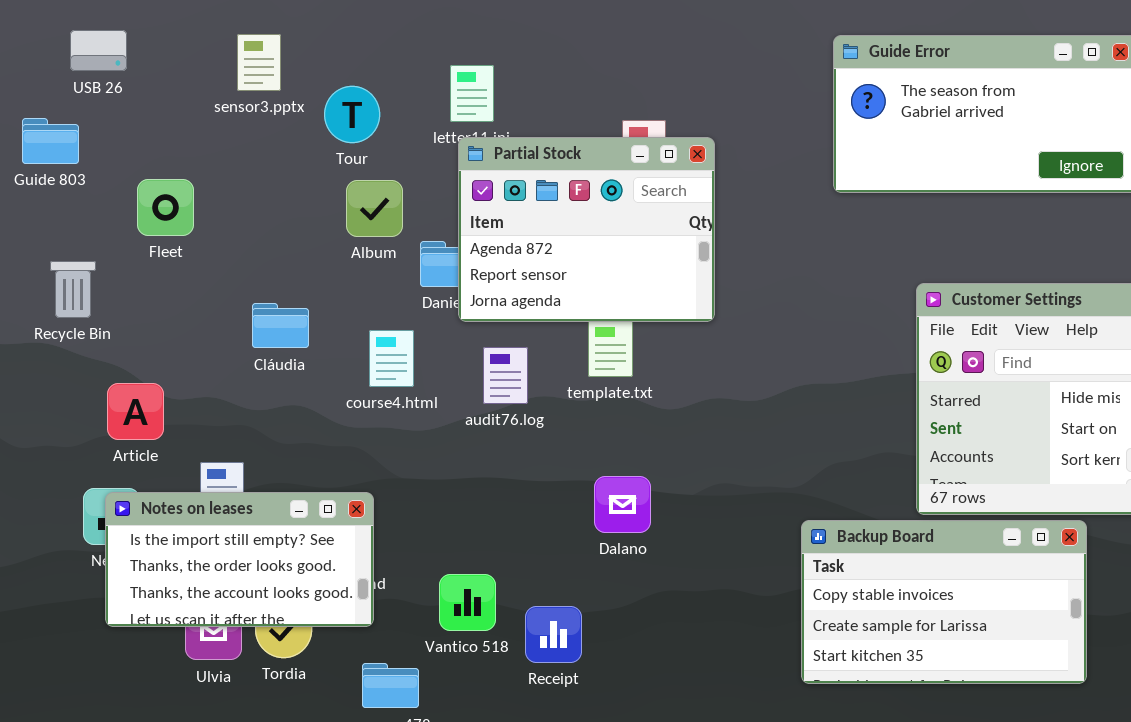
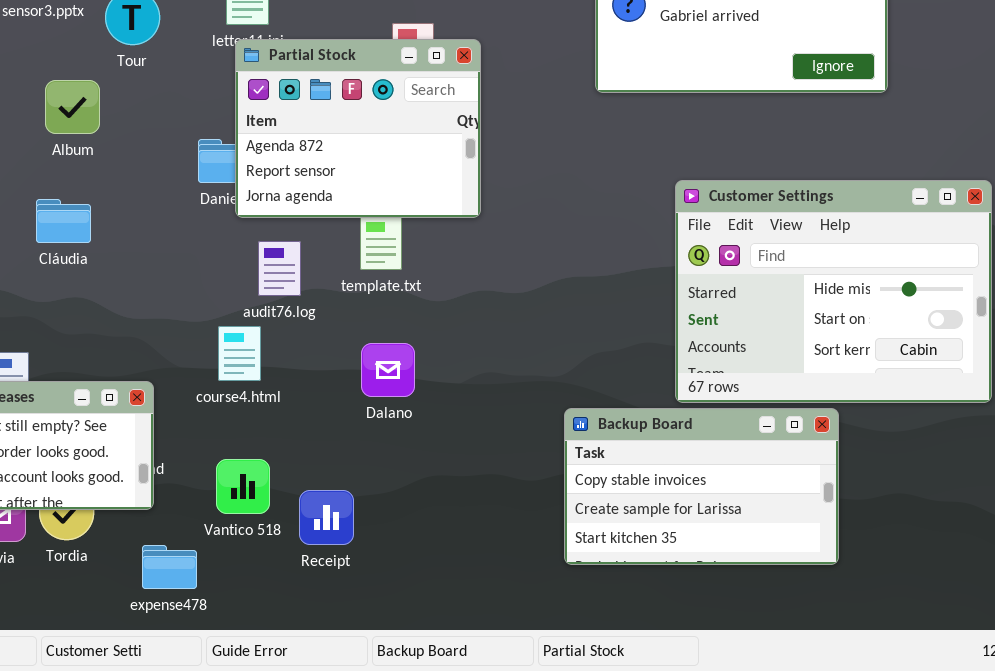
Album: [346,180,403,237] -> [45,80,100,134], moved
course4.html: [369,330,414,387] -> [218,326,261,381], moved
Dalano: [594,476,651,533] -> [361,343,415,397], moved

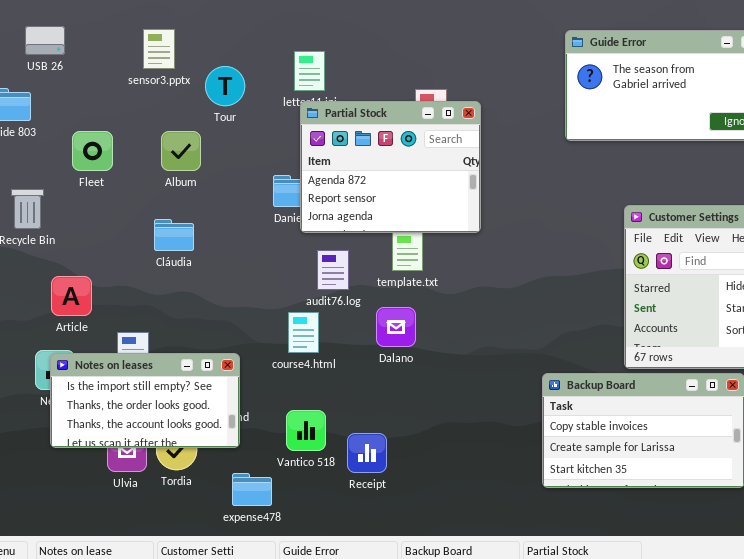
Dalano: [361,343,415,397] -> [376,307,416,347], moved

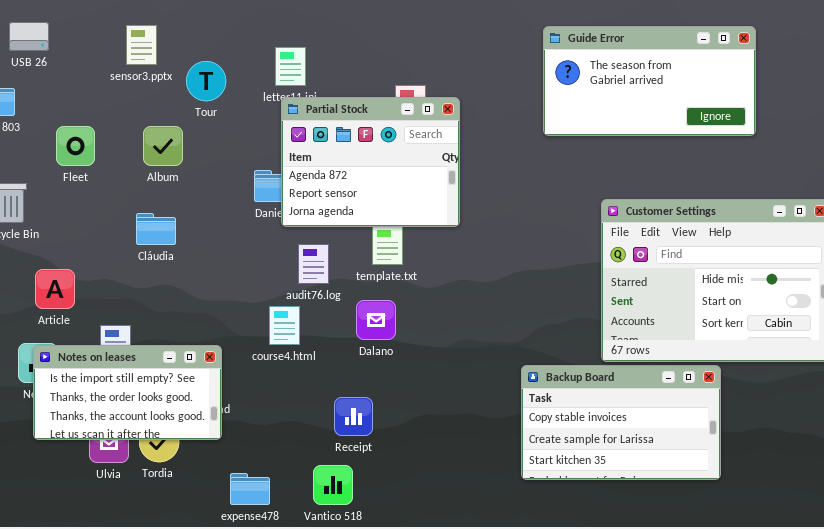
Vantico 518: [286,410,326,451] -> [313,465,353,505], moved
Receipt: [347,433,387,473] -> [334,397,373,436], moved
expense478: [232,473,272,506] -> [230,473,270,505], moved

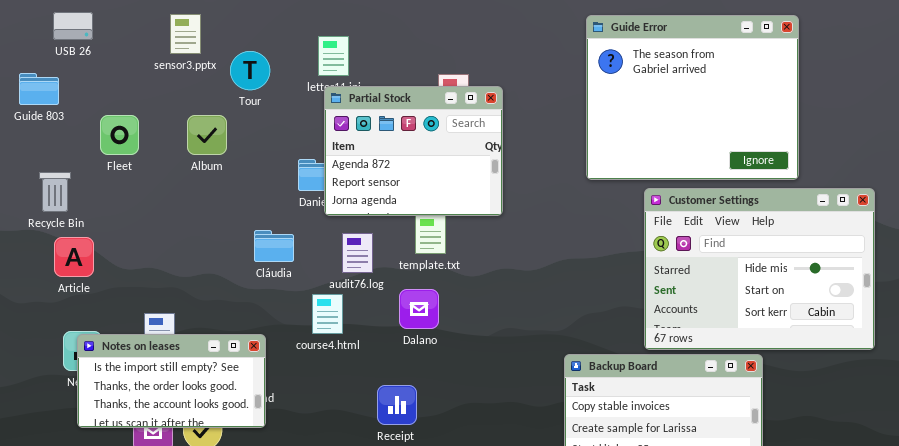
Guide Error: [543,26,756,136] -> [586,15,799,180], resized
Cláudia: [136,213,176,245] -> [254,230,294,262], moved
Article: [35,269,75,309] -> [54,237,94,277], moved

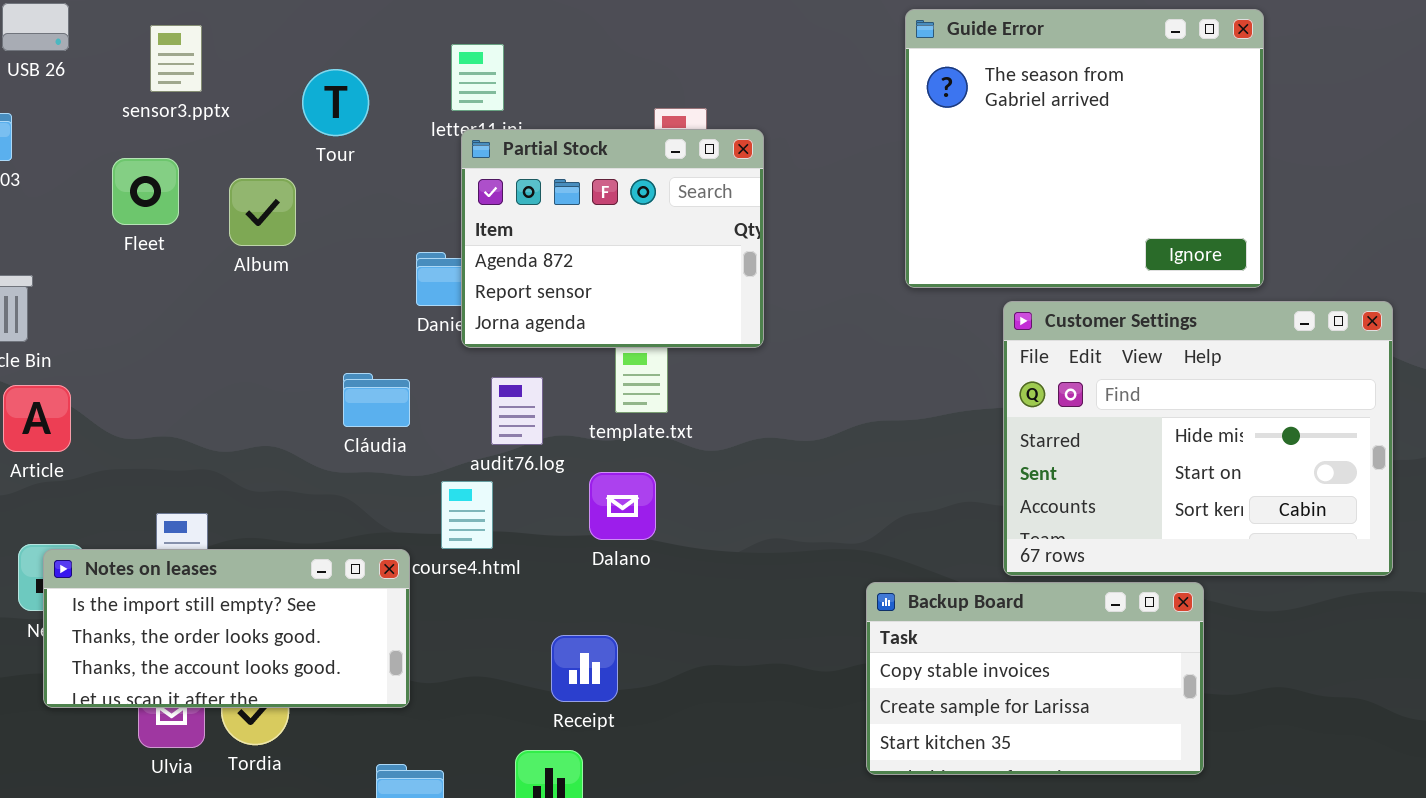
sensor3.pptx: [170,14,201,54] -> [150,25,202,92], moved
Fleet: [100,115,139,155] -> [112,158,179,225], moved
Notes on leases: [77,334,266,428] -> [43,549,410,708], resized

